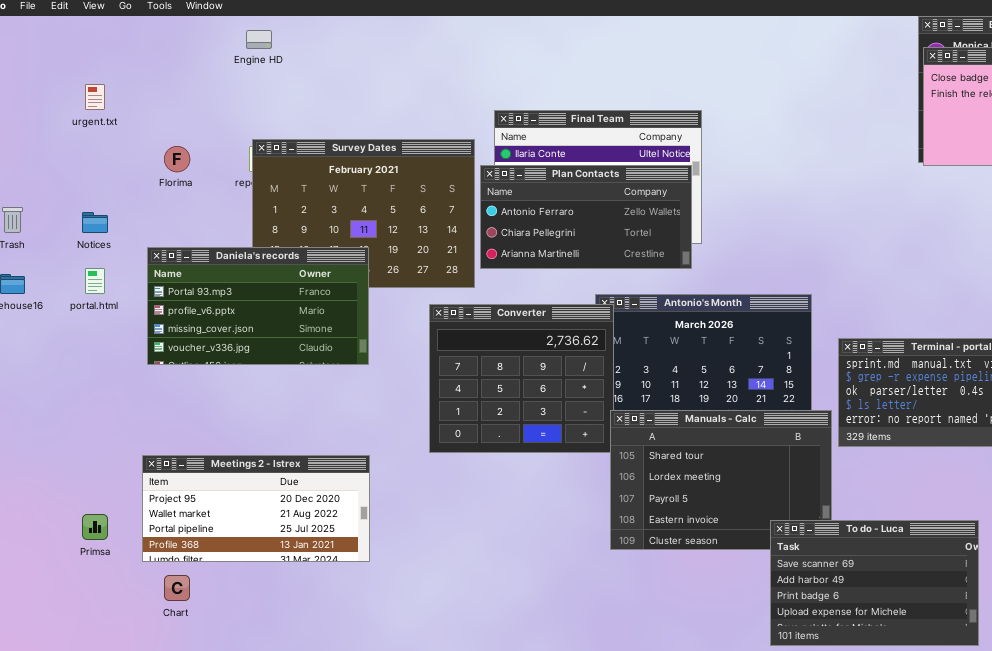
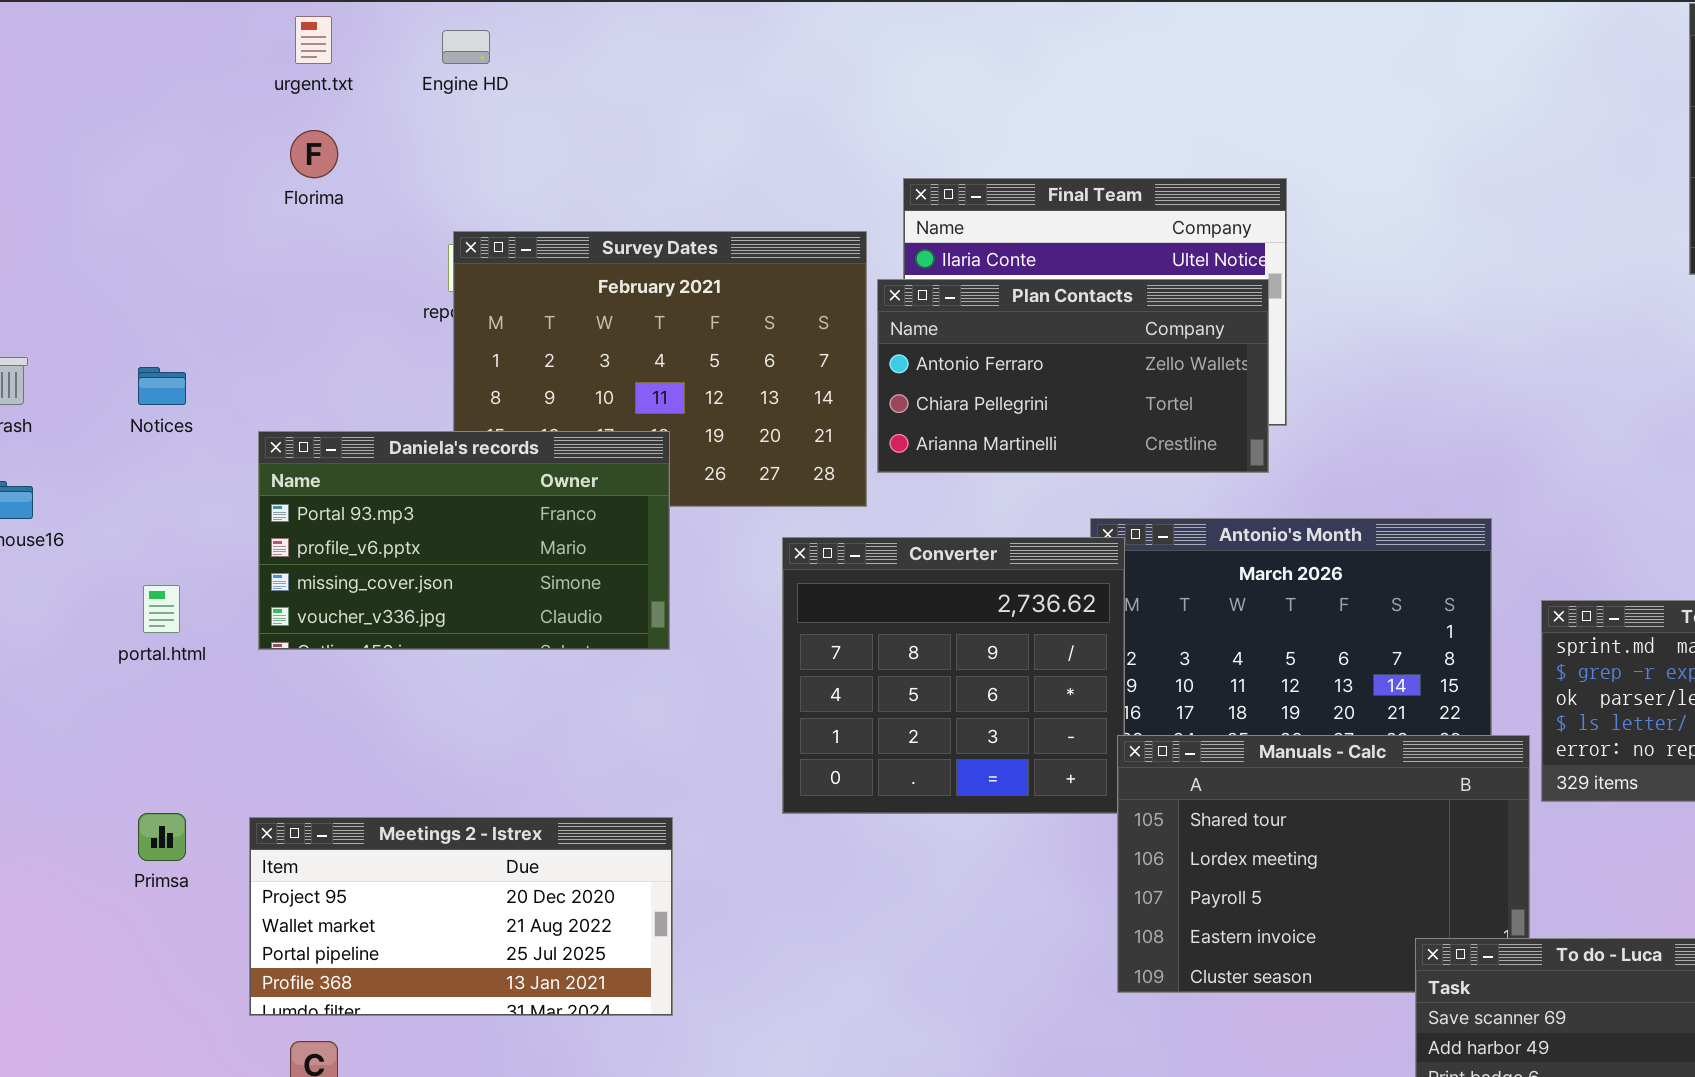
urgent.txt: [85,84,105,110] -> [295,16,332,64], moved
Florima: [164,146,190,172] -> [290,130,338,178], moved
portal.html: [85,268,105,294] -> [143,585,180,633], moved
Primsa: [82,514,108,540] -> [138,813,186,861], moved

